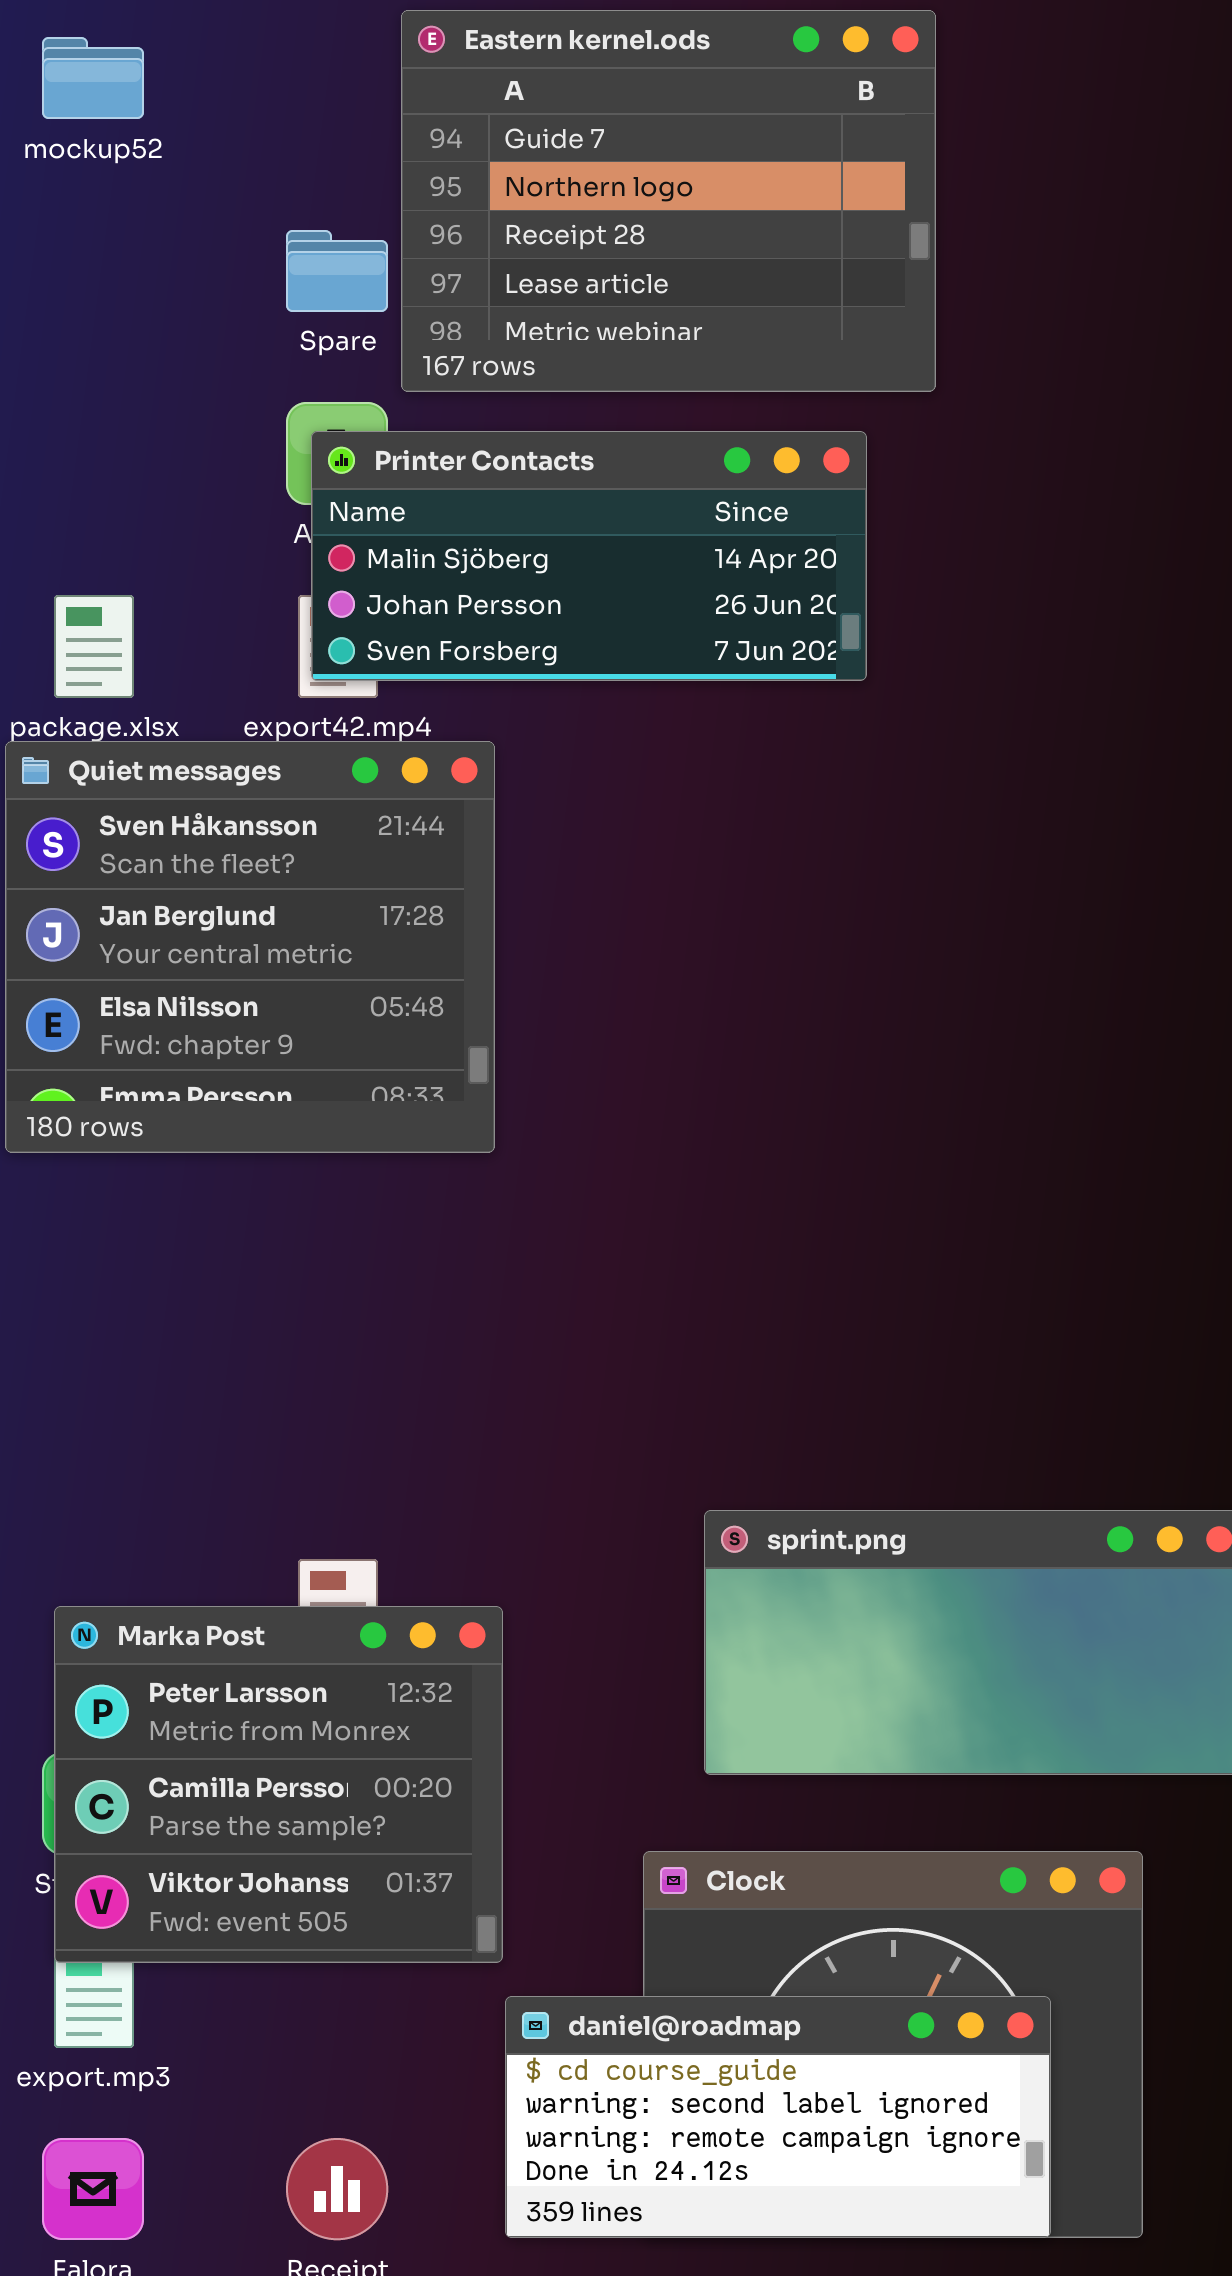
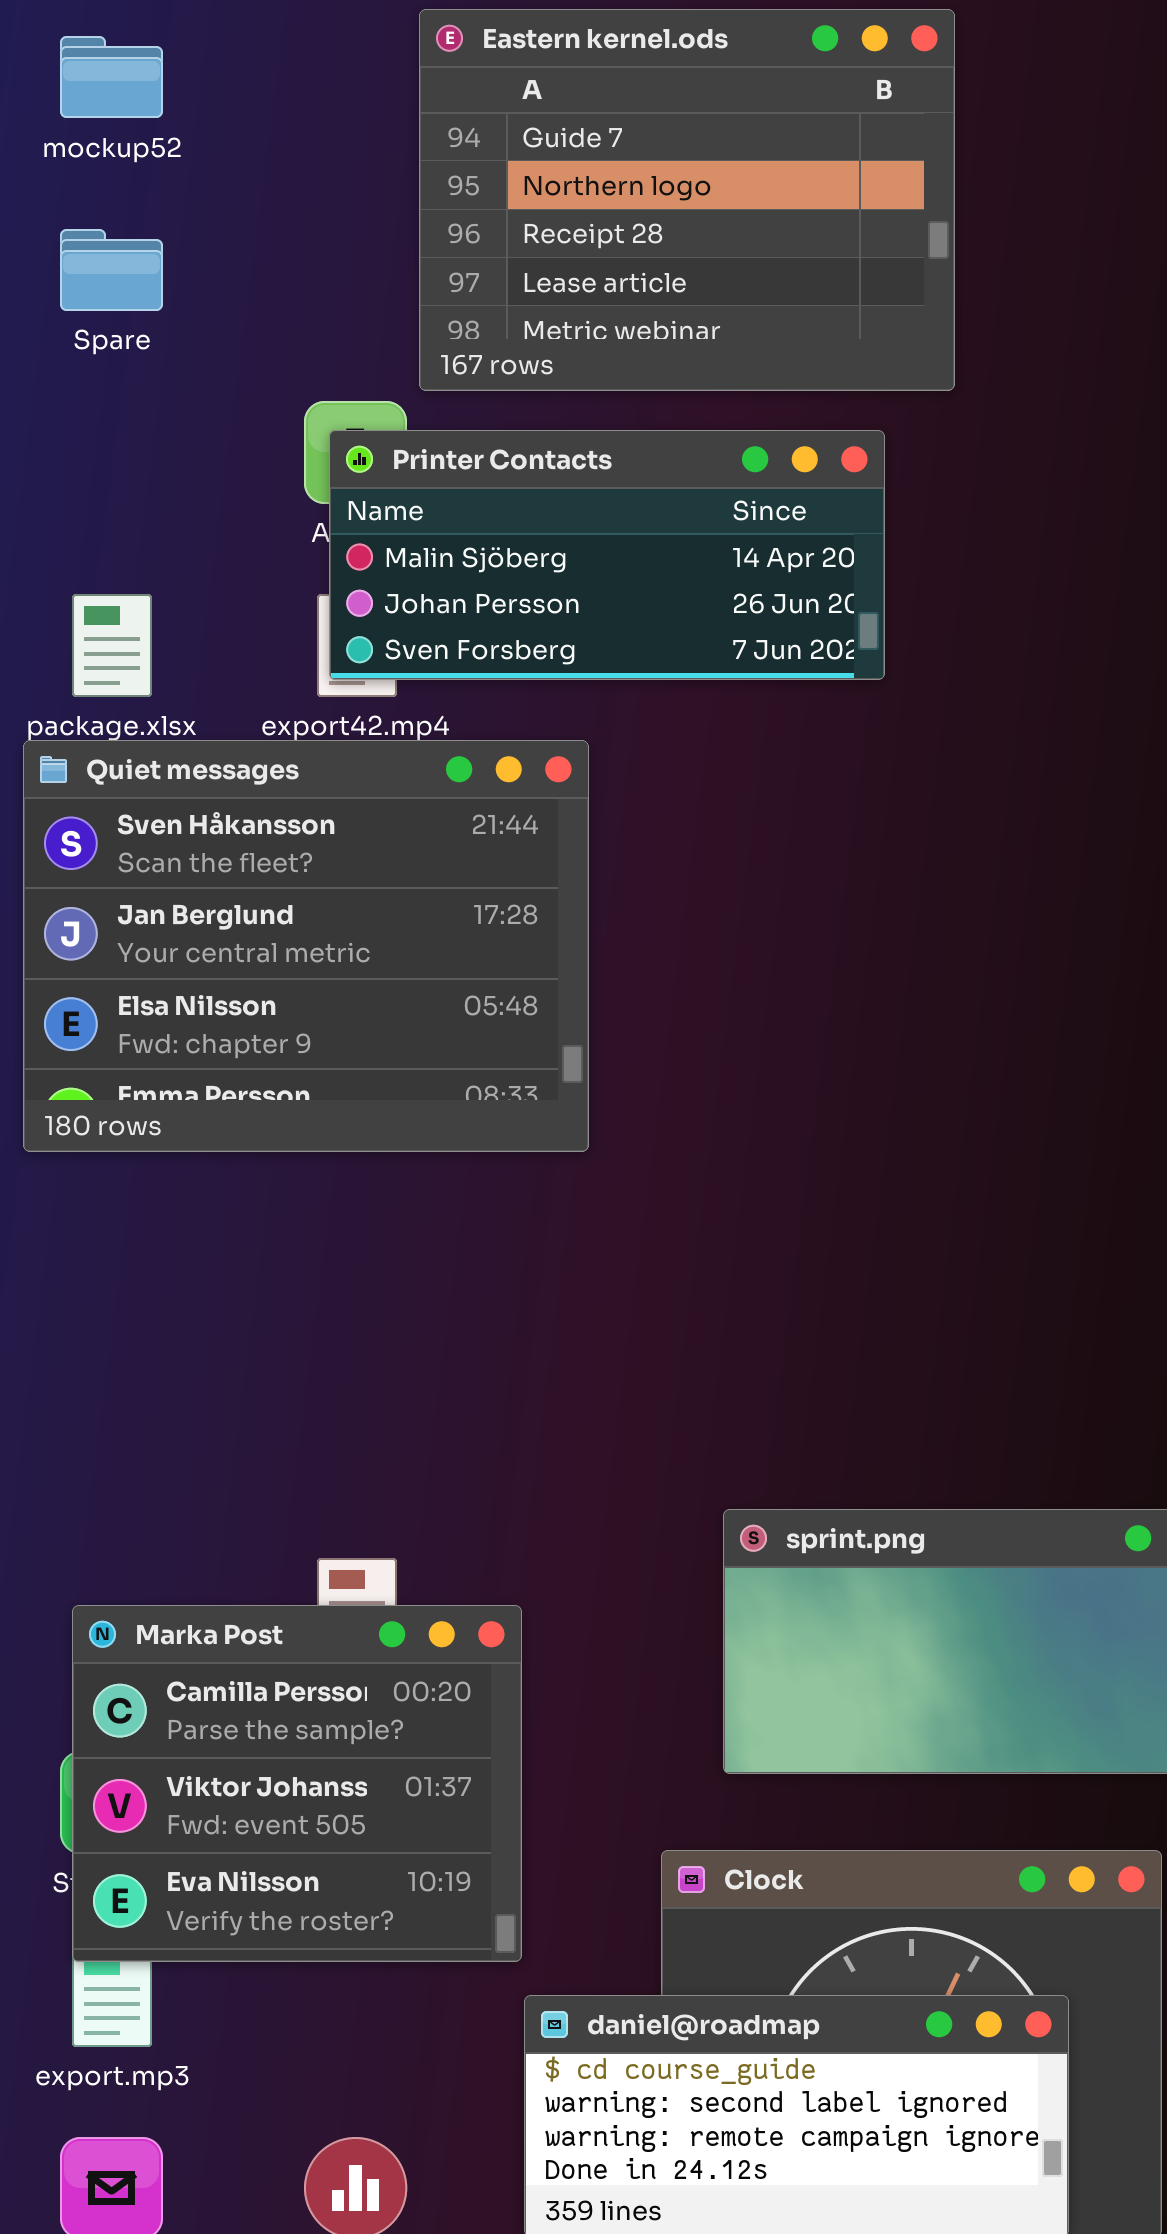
Spare: [286,230,388,312] -> [60,229,163,311], moved
Quiet messages: [5,741,495,1153] -> [23,740,589,1152], resized
Marka Post: [54,1606,503,1963] -> [72,1605,522,1962], scrolled down 1 row

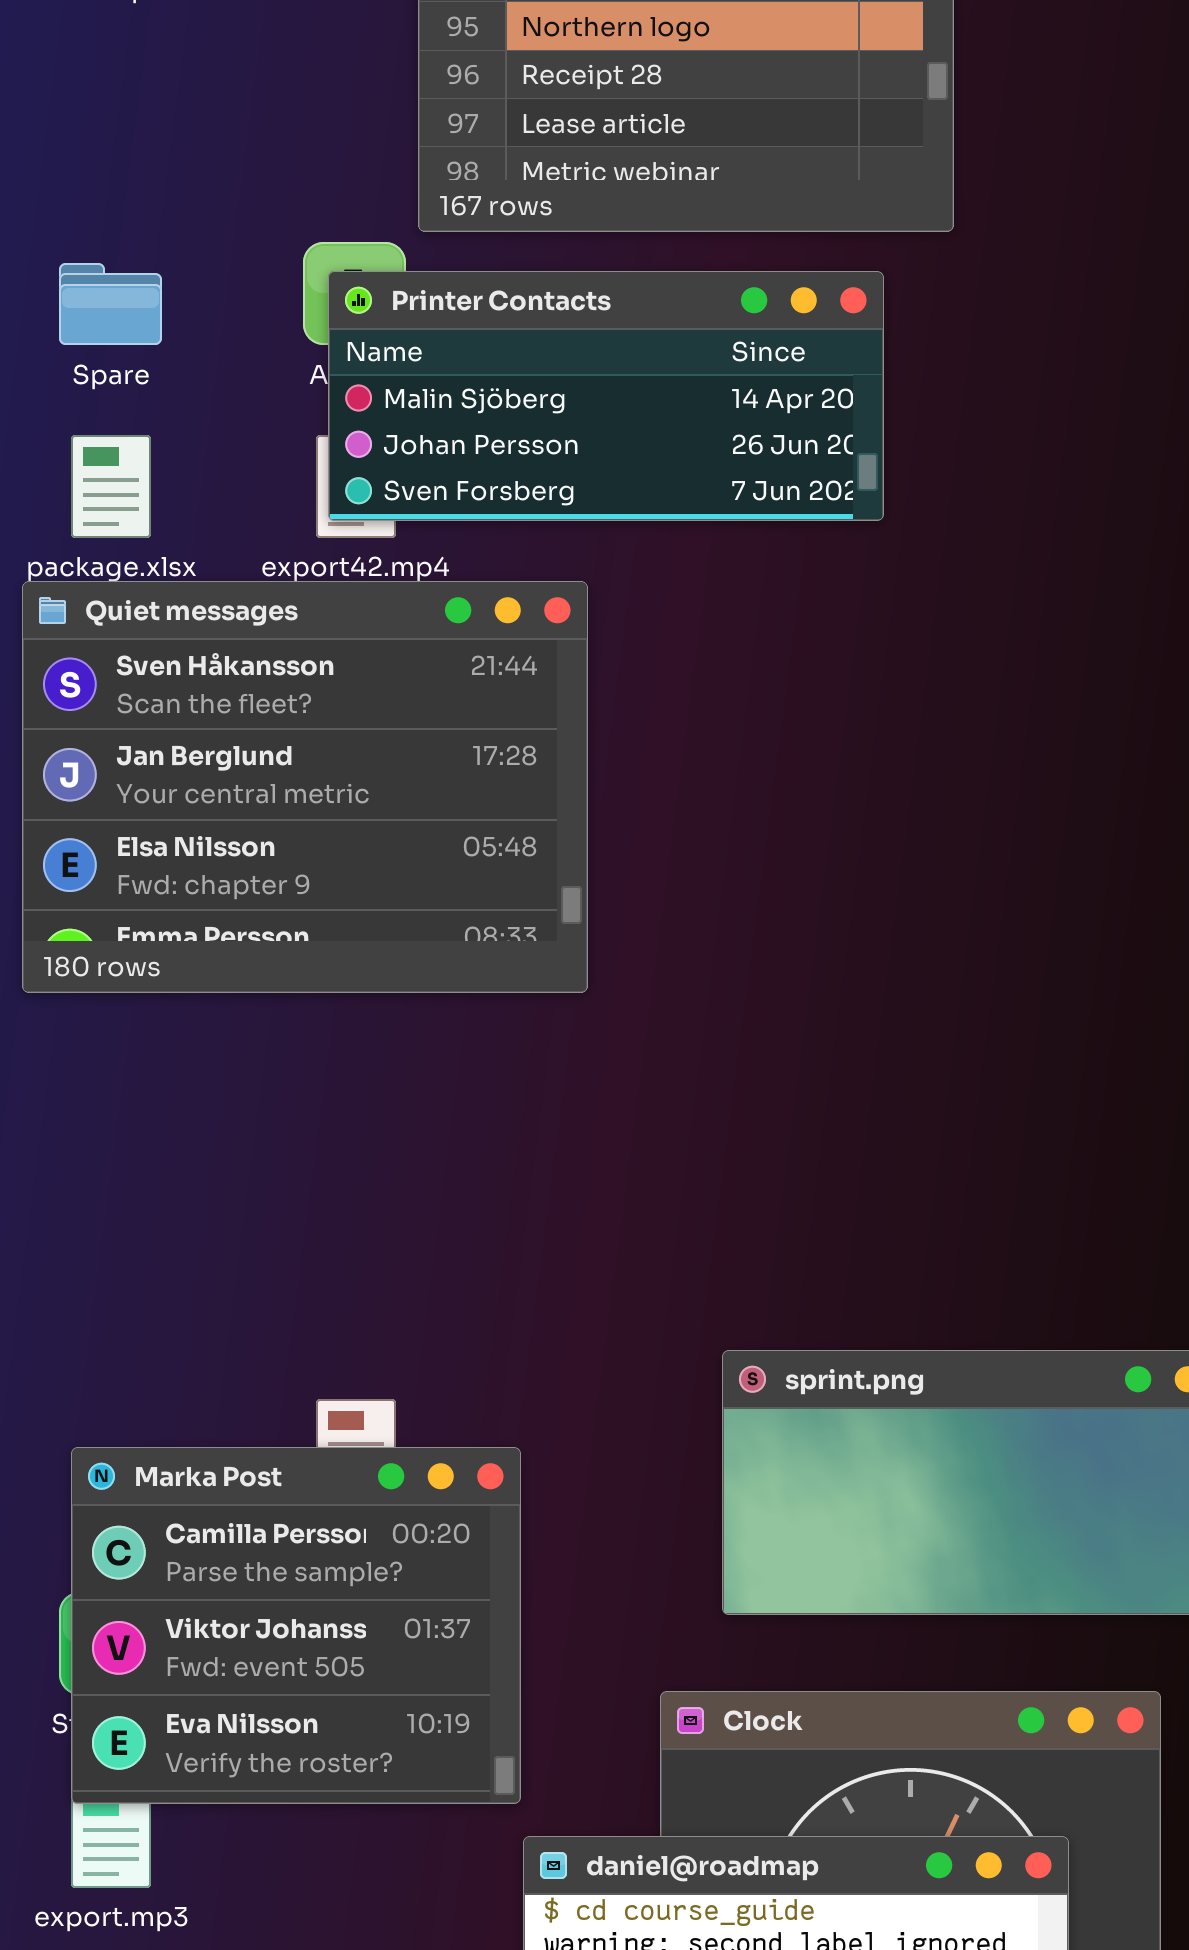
Spare: [60,229,163,311] -> [59,263,162,345], moved

